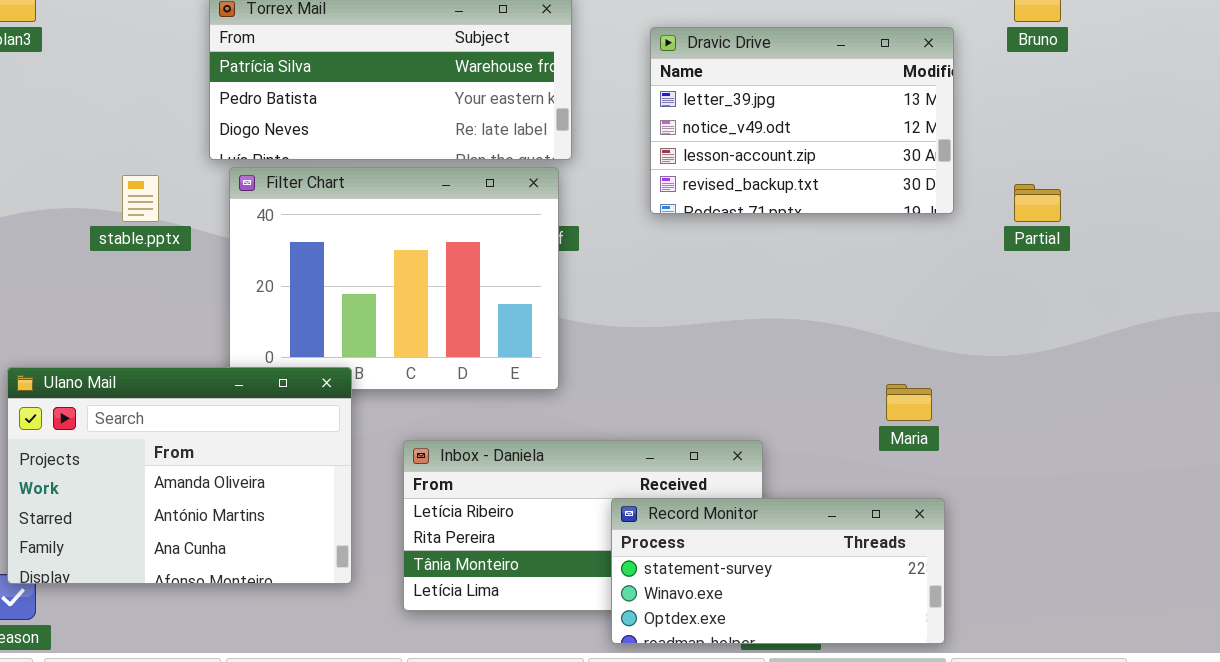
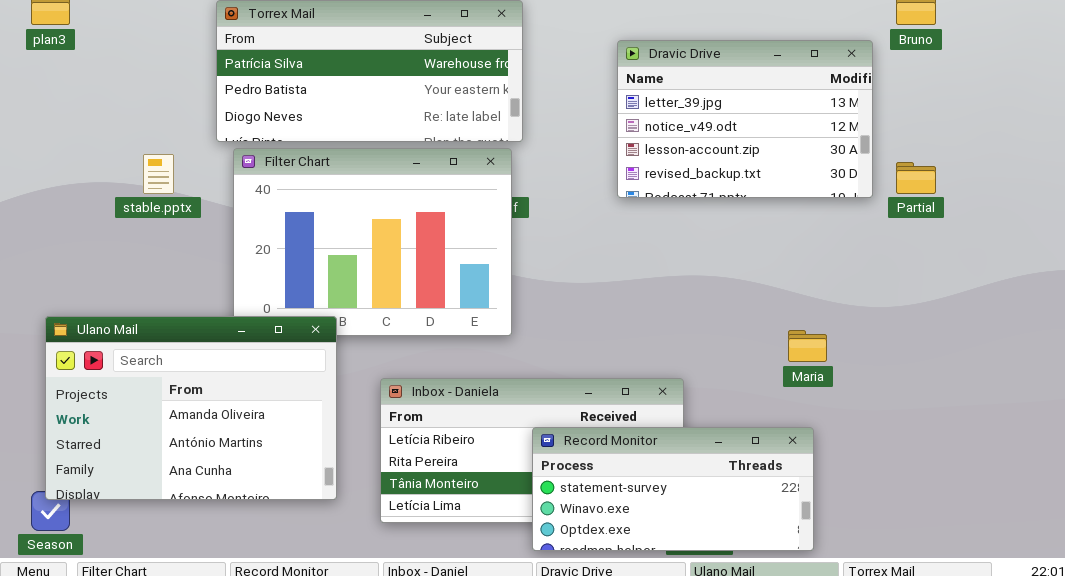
Dravic Drive: [650,27,954,214] -> [617,40,873,198], moved
Record Monitor: [611,498,945,644] -> [532,427,814,551], moved

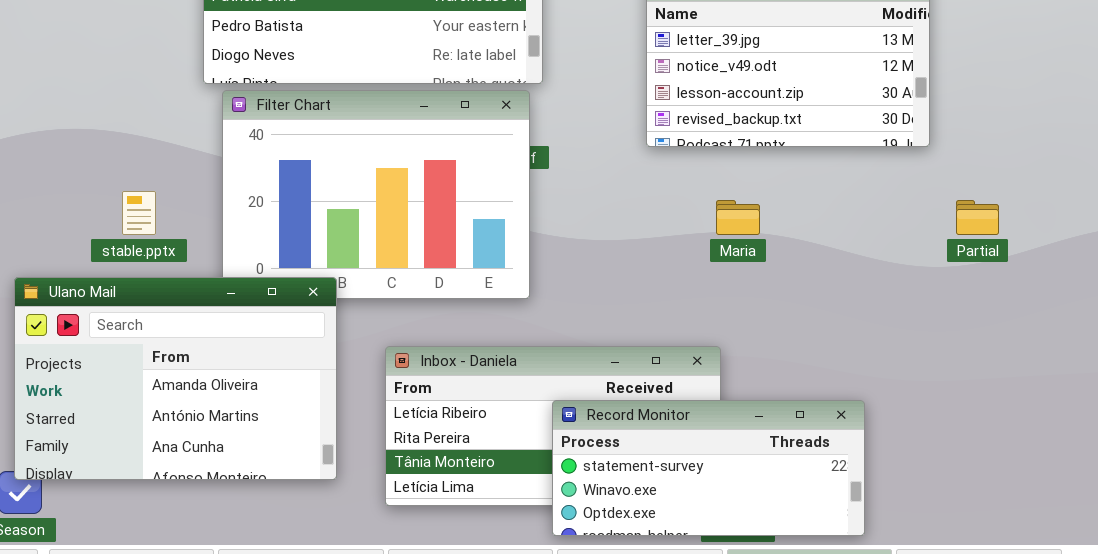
stable.pptx: [143,154,174,194] -> [122,191,156,235], moved
Partial: [896,162,936,194] -> [956,200,999,235], moved
Maria: [788,330,827,362] -> [716,200,760,235], moved

